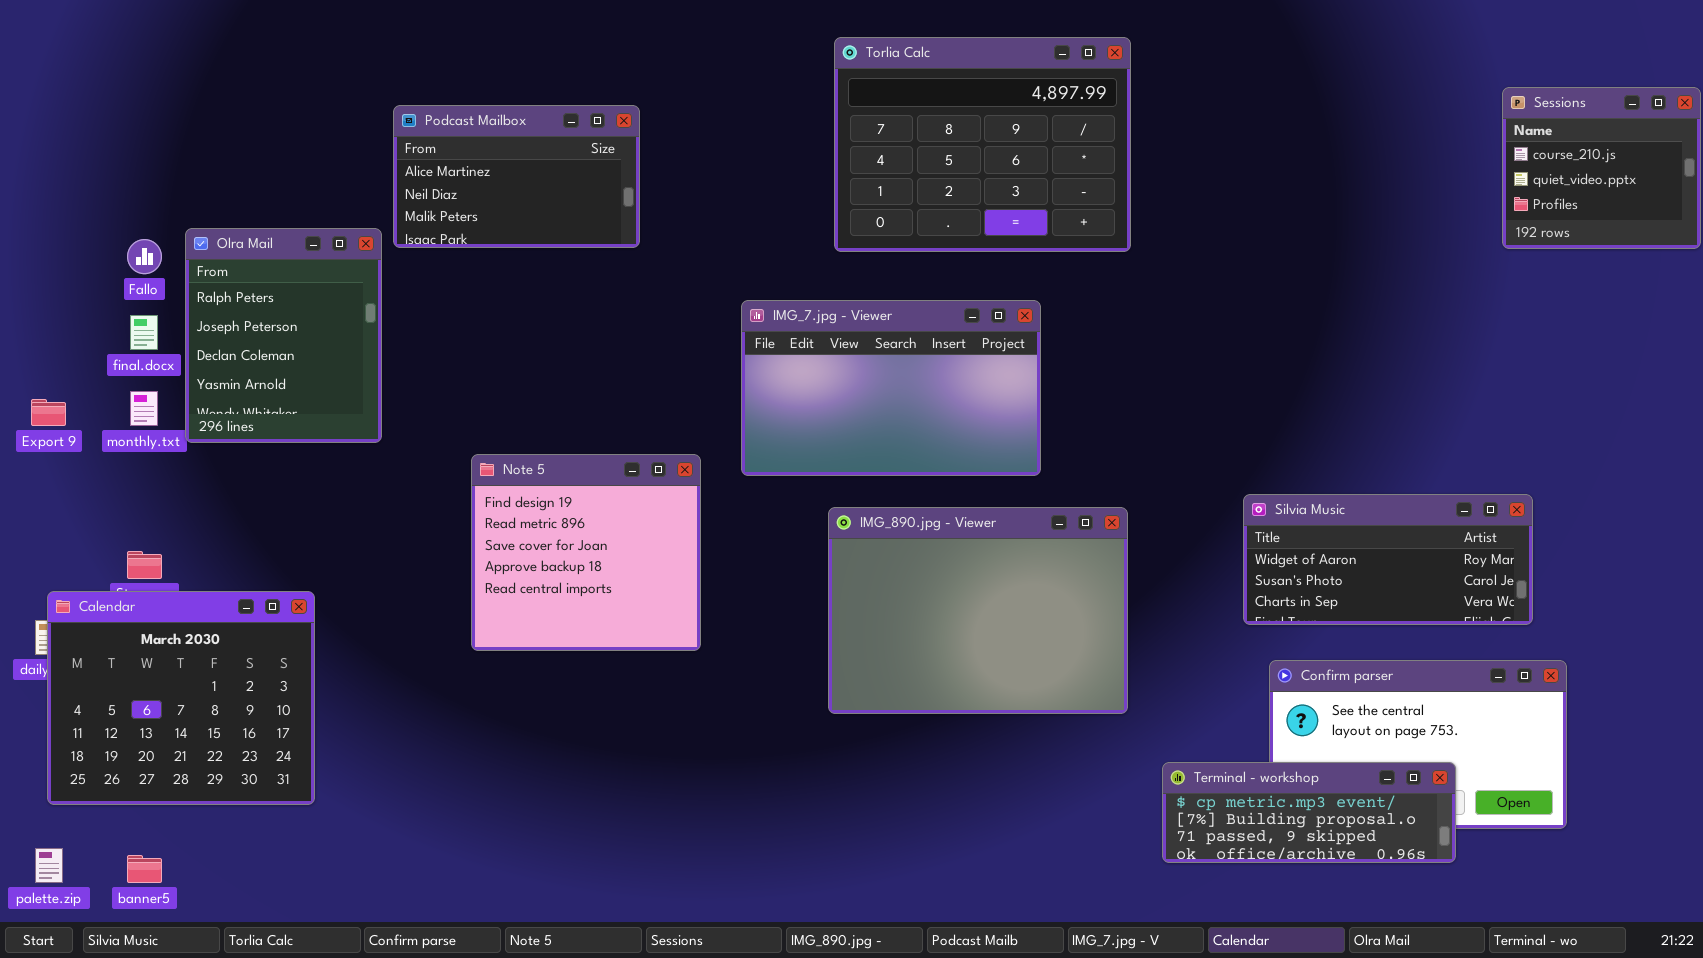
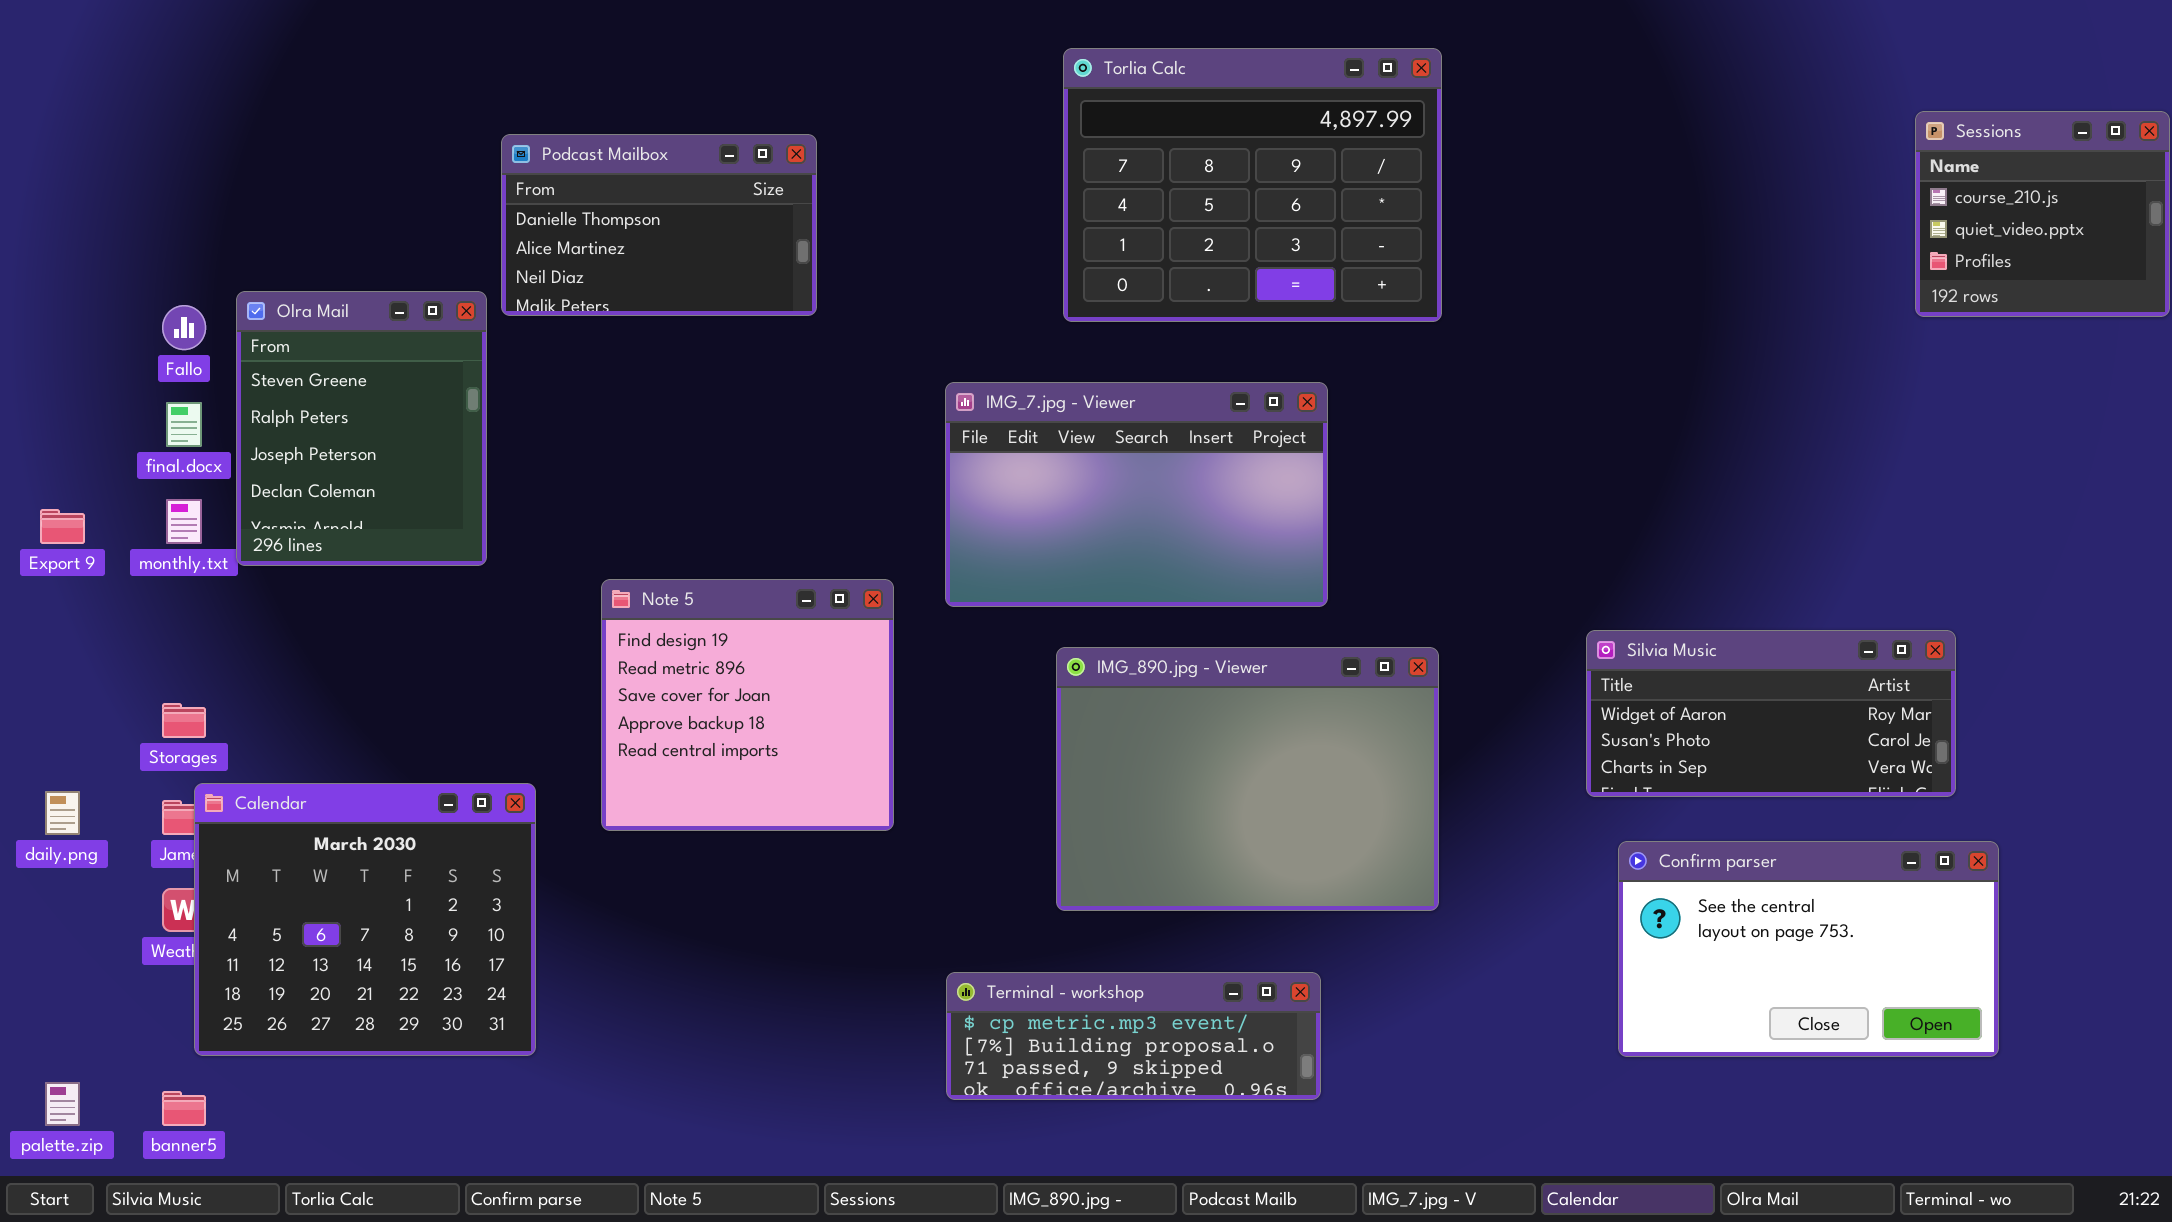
Podcast Mailbox: [393,105,640,248] -> [501,134,817,316], scrolled up 1 row
Olra Mail: [185,228,382,443] -> [236,291,487,566], scrolled up 1 row
Calendar: [47,591,315,805] -> [194,783,536,1056], moved
Terminal - workshop: [1162,762,1456,863] -> [946,972,1321,1100], moved

